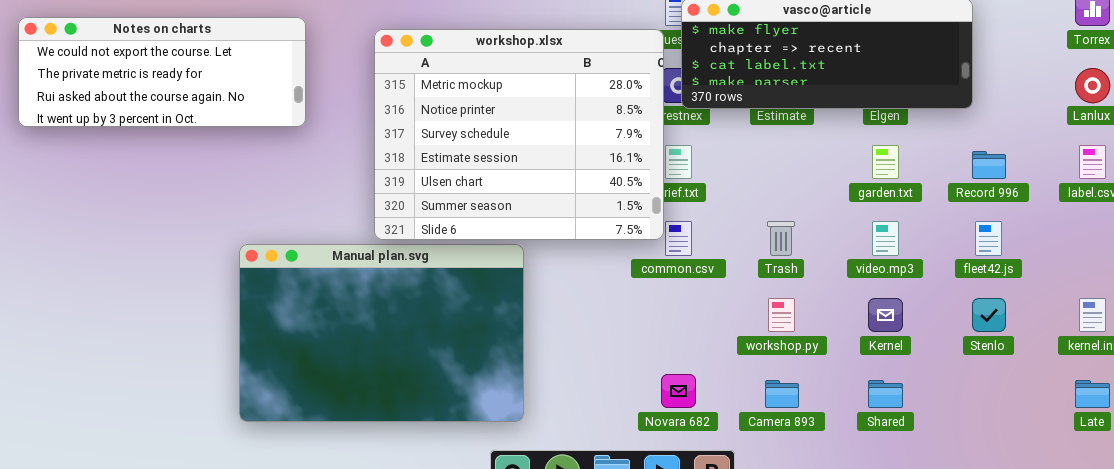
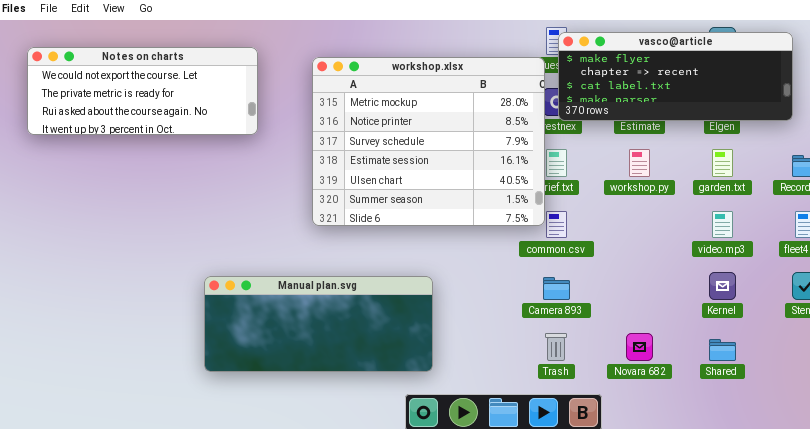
Trash: [767,221,795,256] -> [545,333,567,361], moved
Manual plan.svg: [239,244,524,422] -> [204,276,433,372], resized
workshop.py: [768,298,795,332] -> [629,149,650,177], moved
Novara 682: [661,374,696,408] -> [626,333,653,361], moved
Camera 893: [765,380,799,408] -> [543,277,570,300], moved

